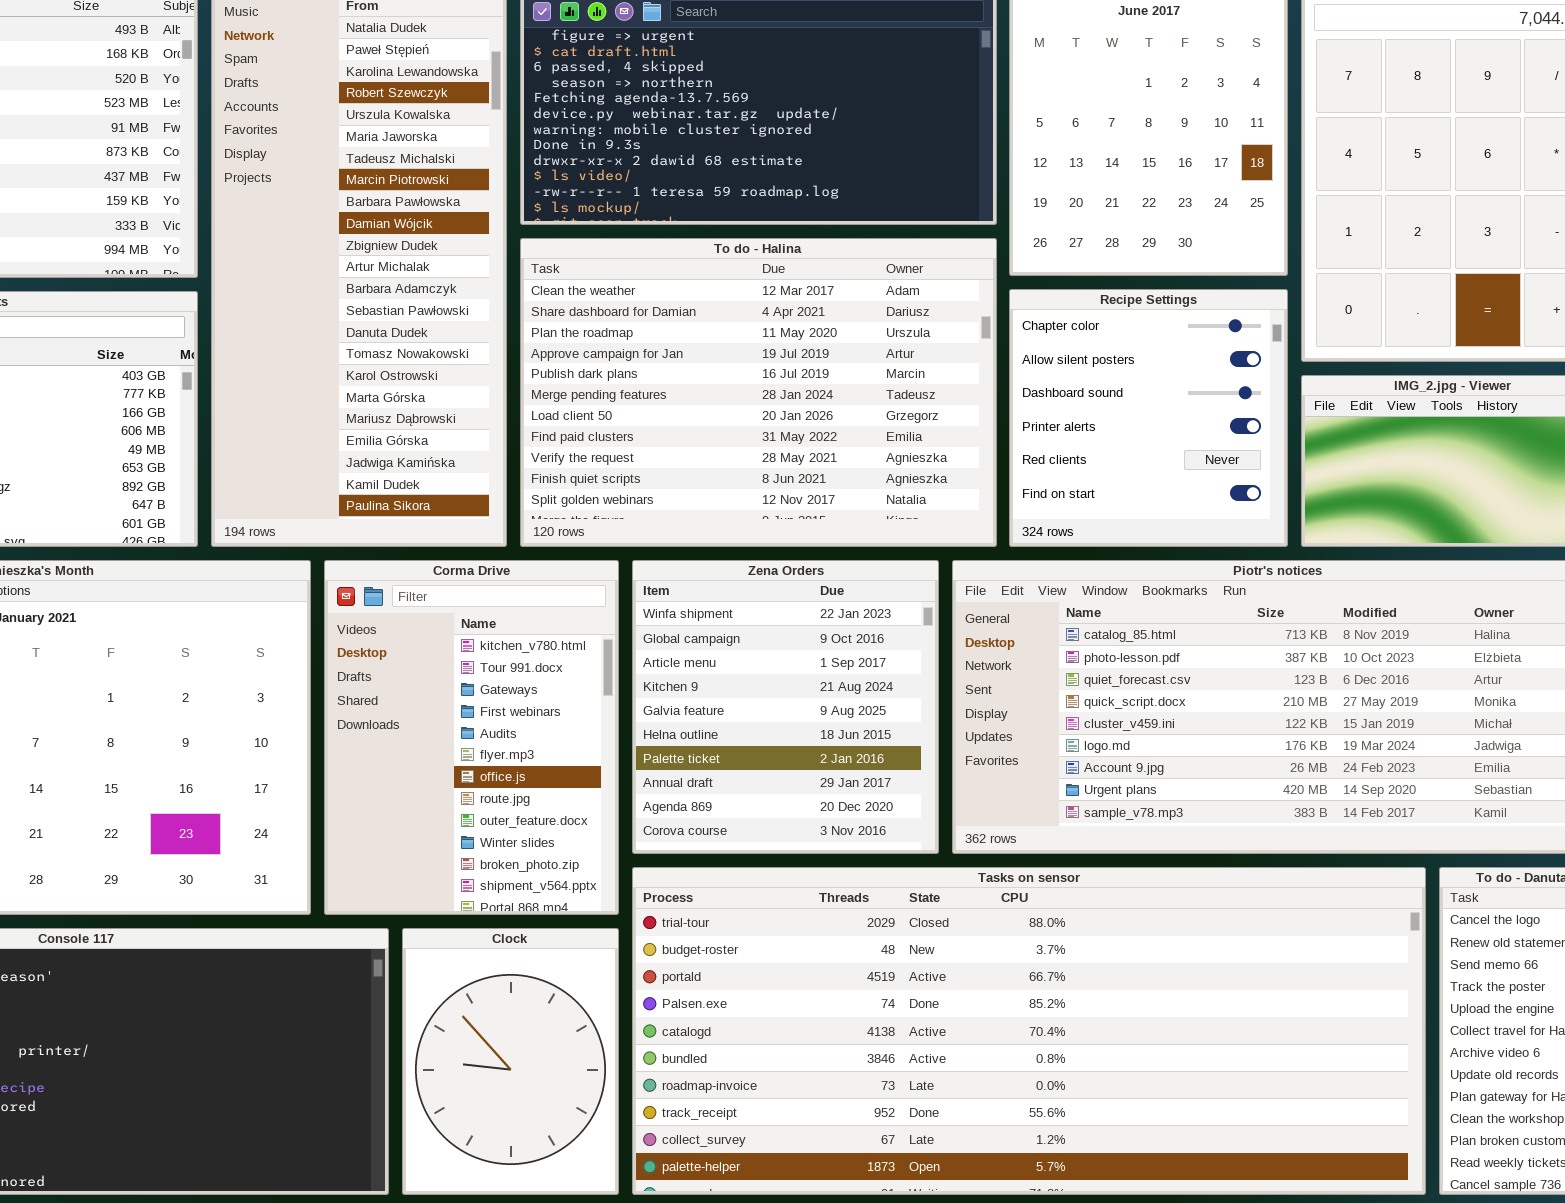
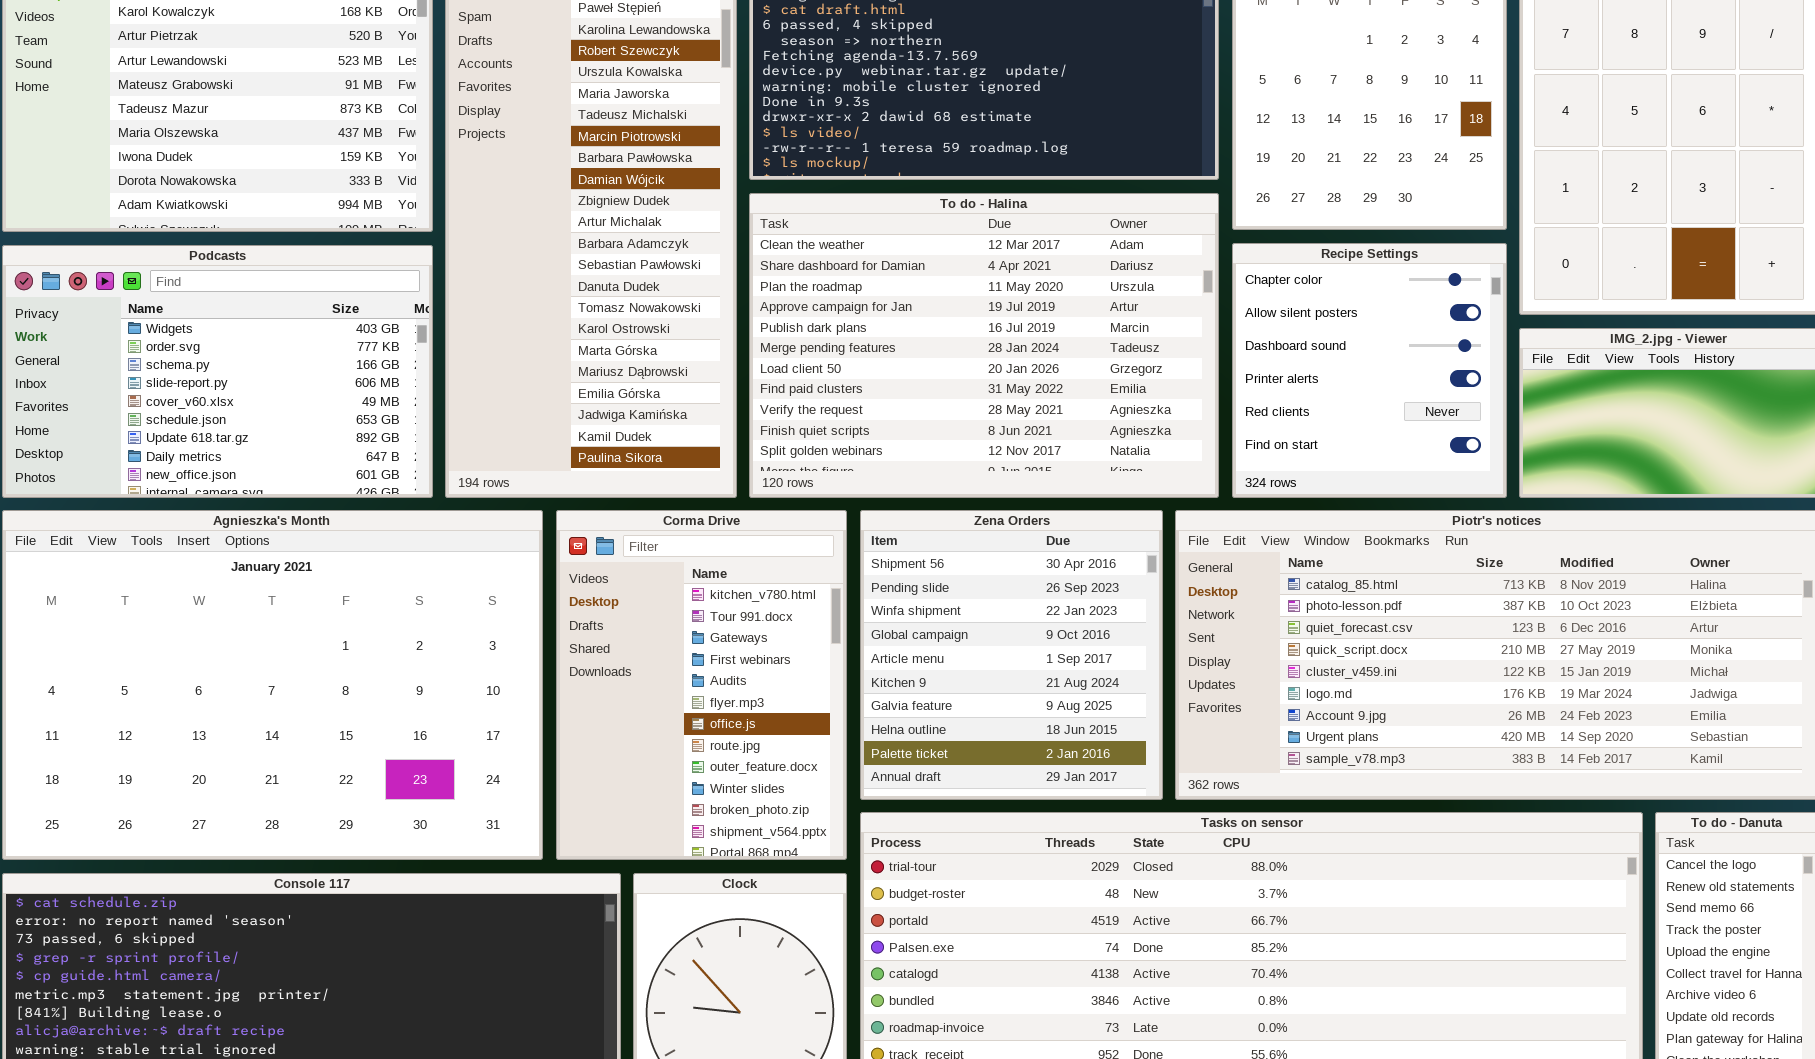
Zena Orders: [632,560,939,854] -> [860,510,1163,800], scrolled up 2 rows

